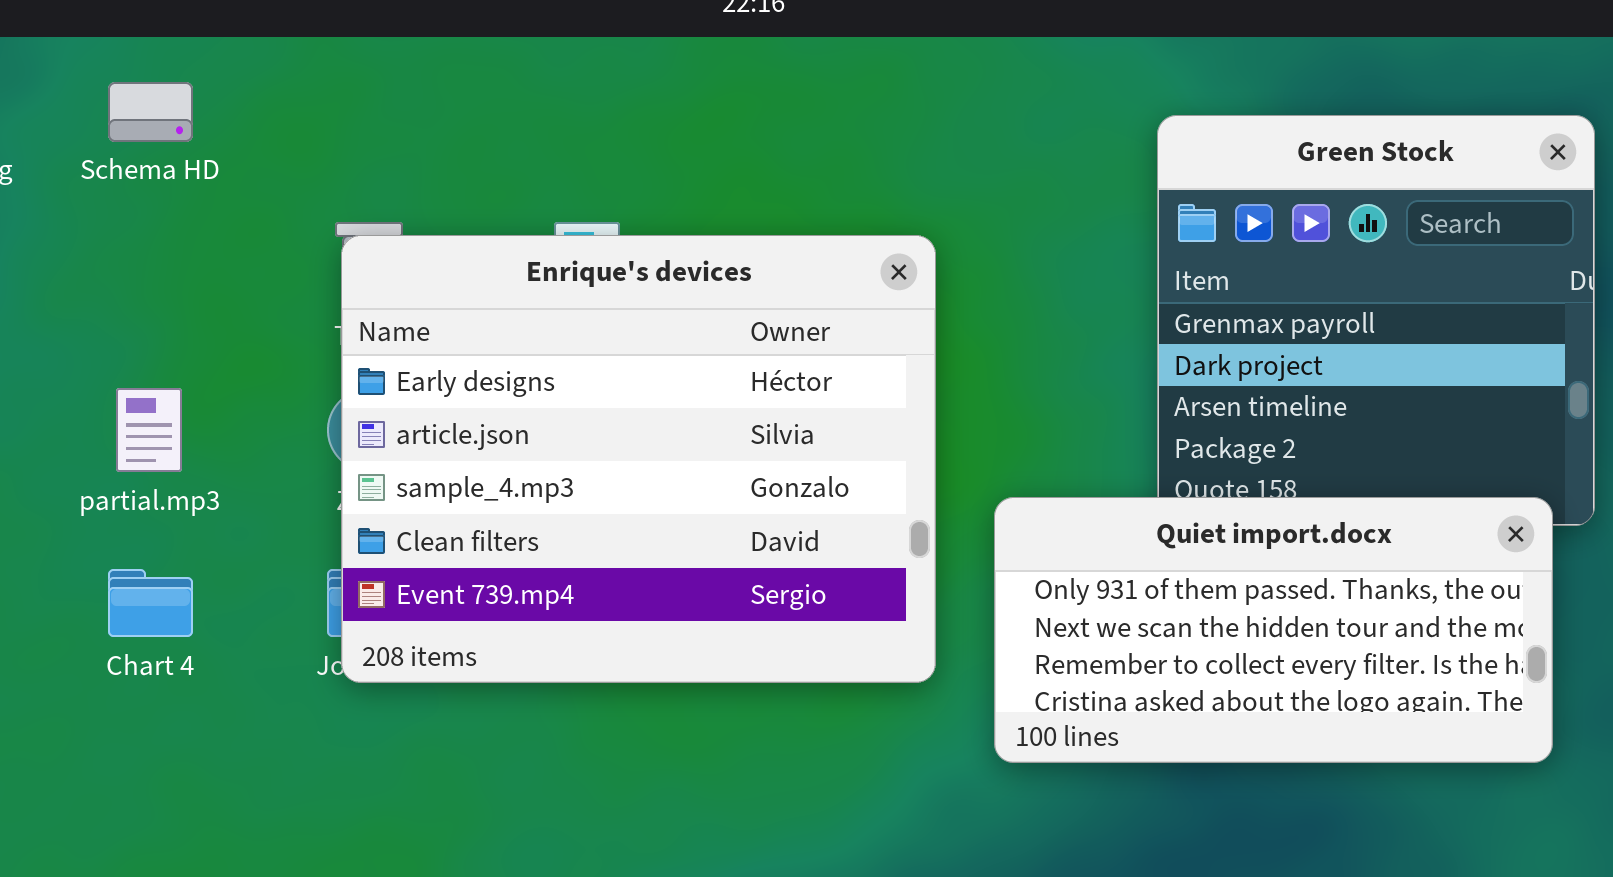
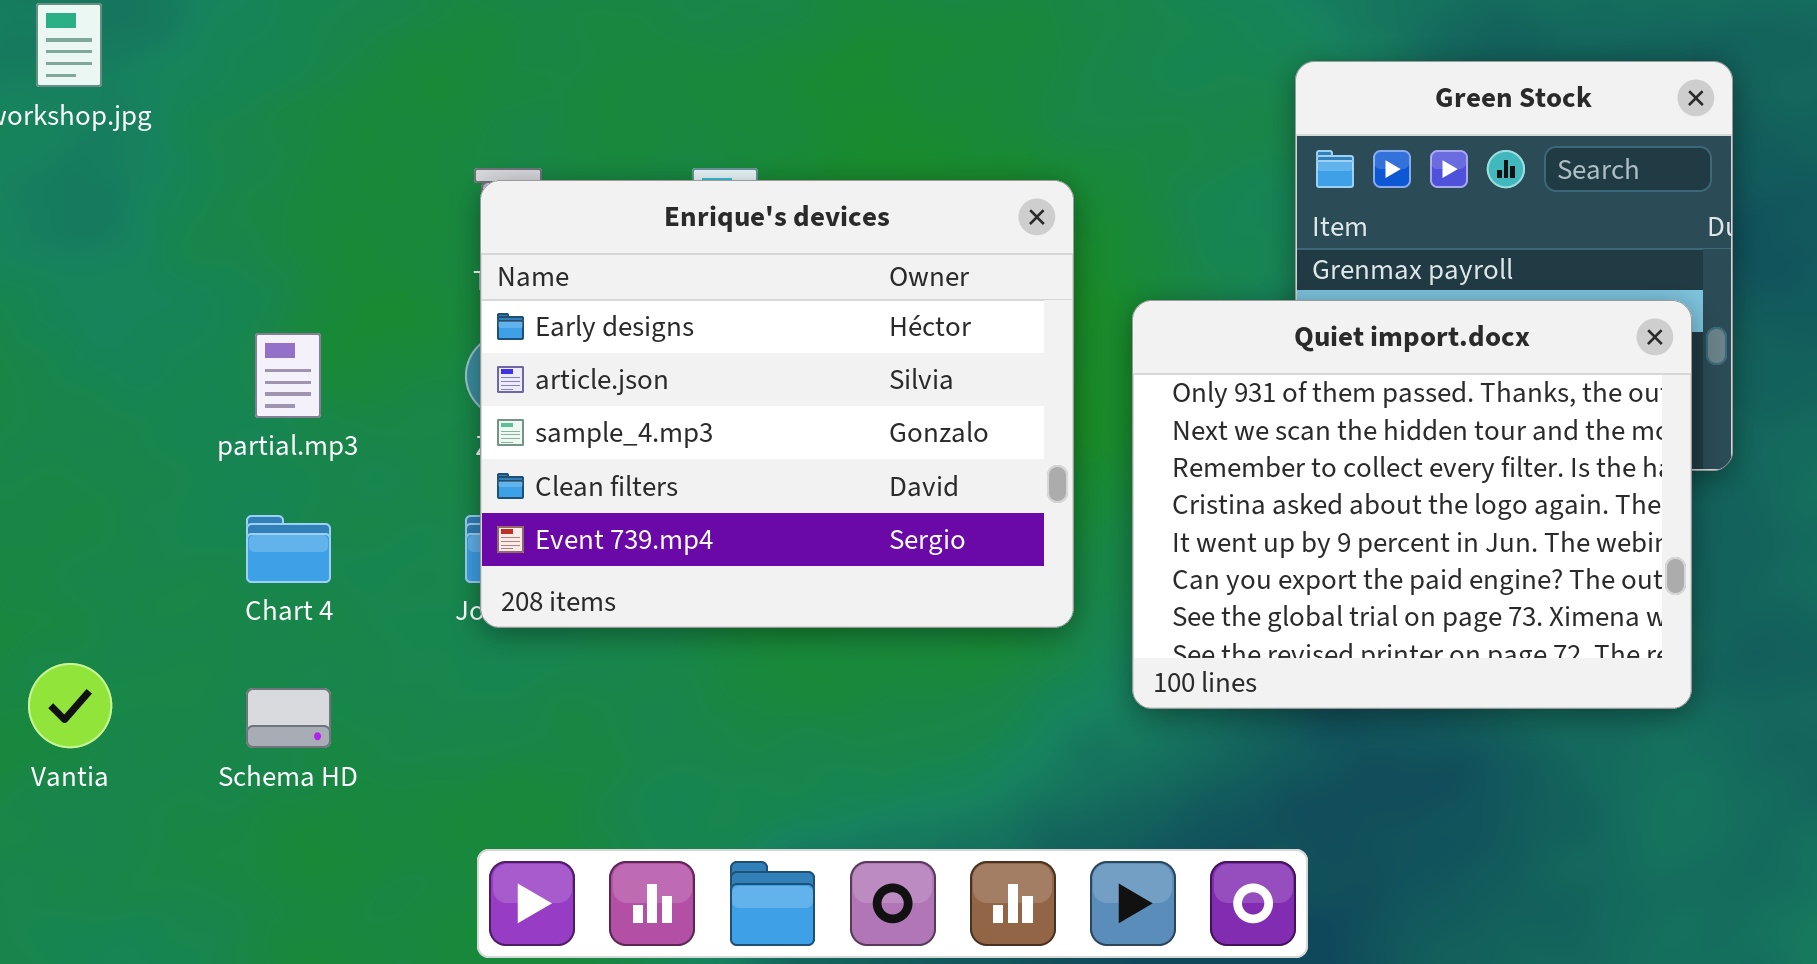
Schema HD: [108,82,193,142] -> [246,688,331,748], moved
Quiet import.docx: [994,497,1553,763] -> [1132,300,1692,709], resized

